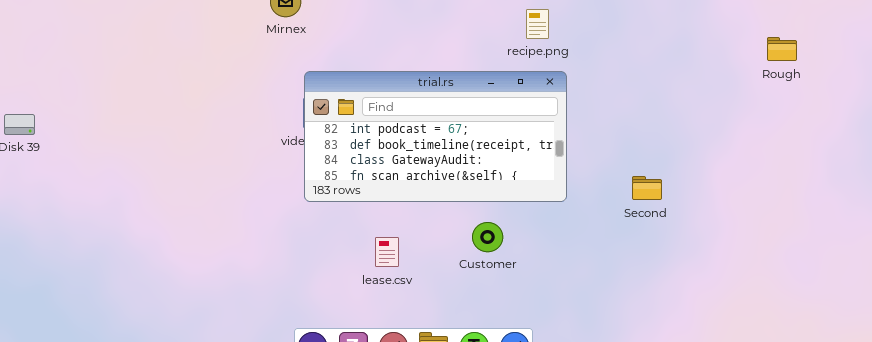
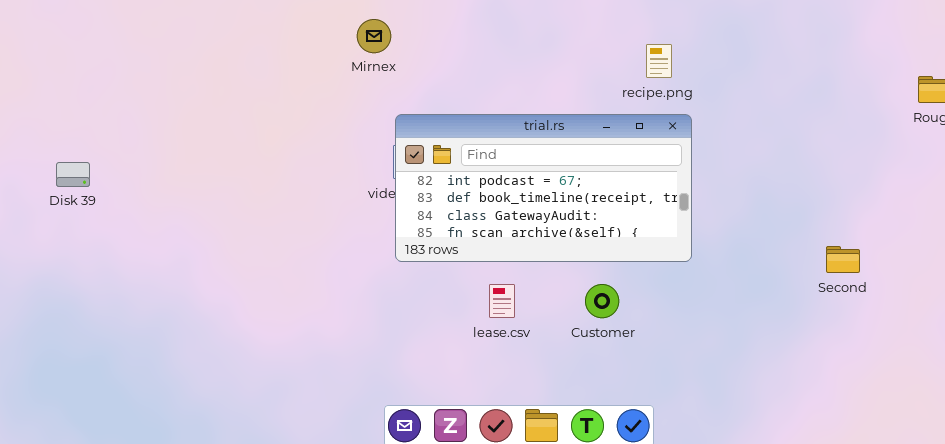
Second: [632,176,662,200] -> [826,246,860,273], moved
lease.csv: [375,237,399,267] -> [489,284,515,318], moved

